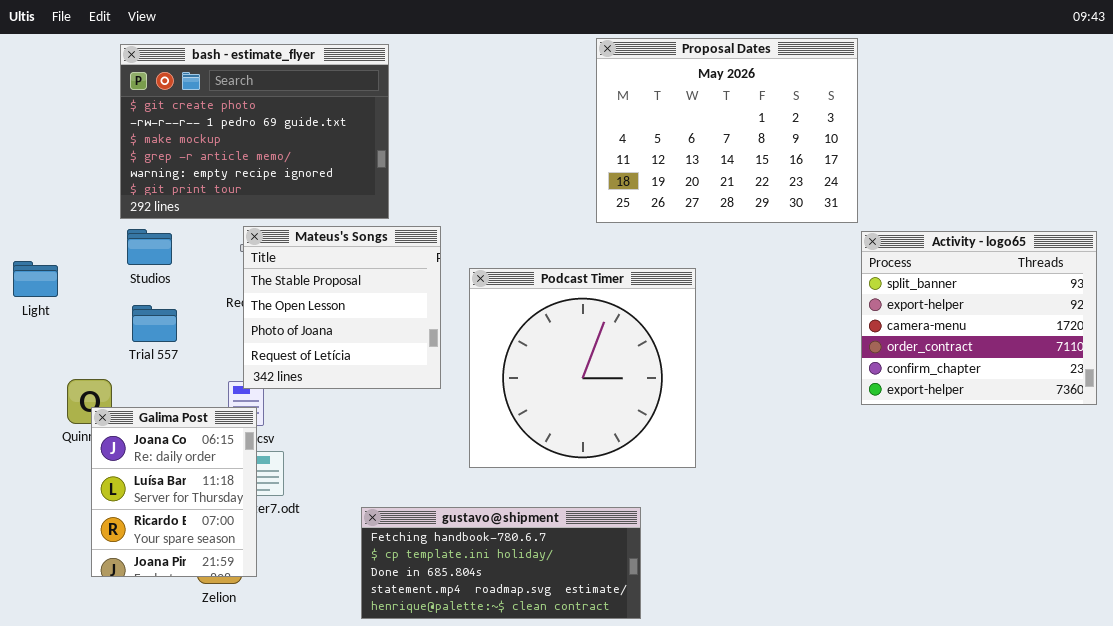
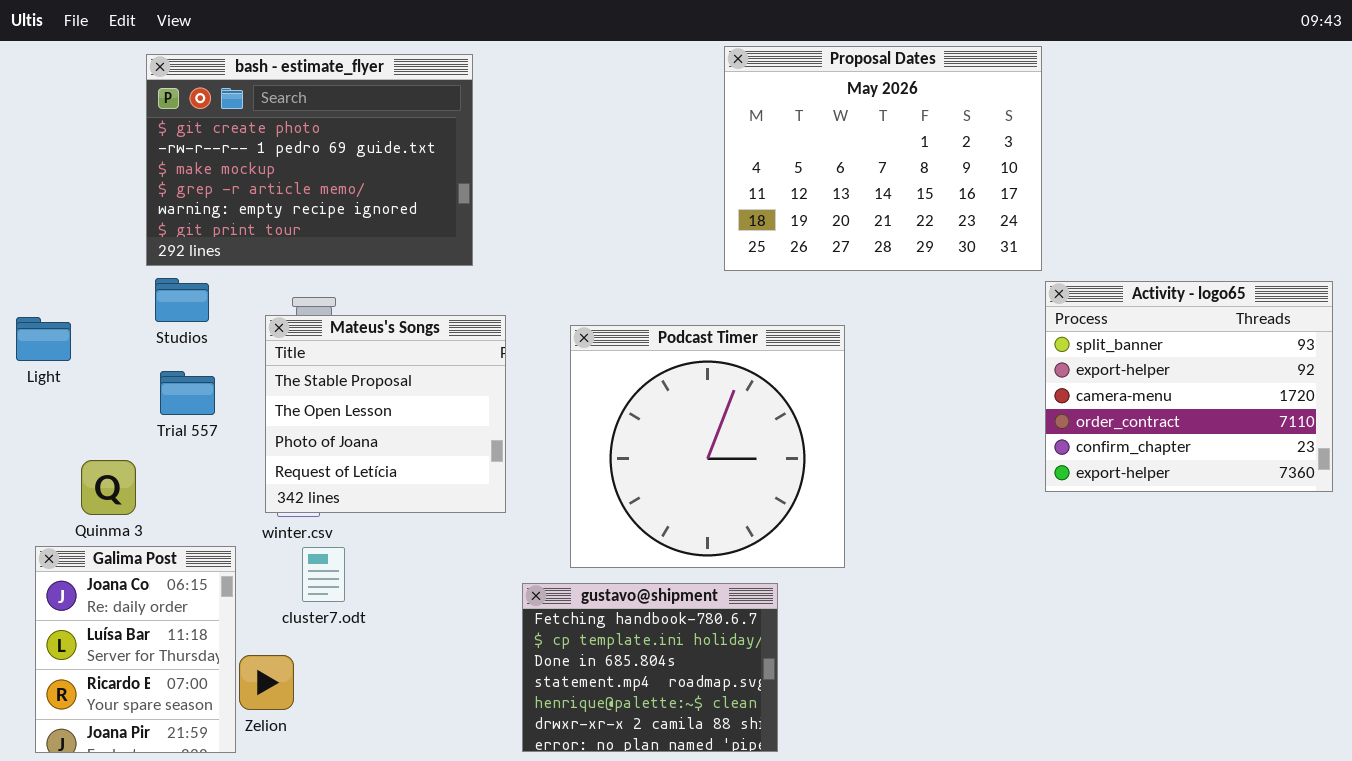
Mateus's Songs: [243,226,441,389] -> [265,315,506,513], moved
Galima Post: [91,407,257,577] -> [35,546,236,753], moved
gustavo@shipment: [361,507,641,619] -> [522,583,778,752], resized

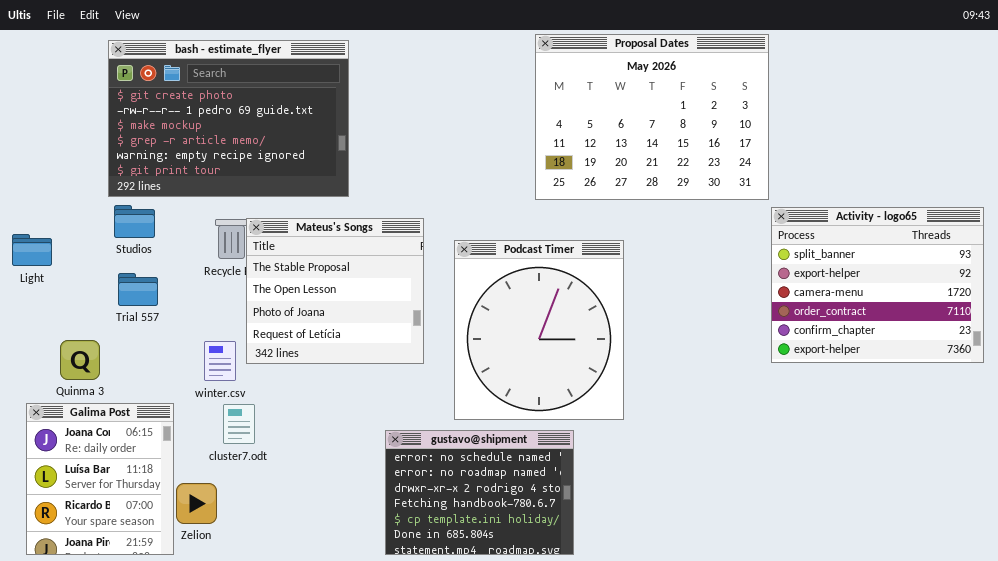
Mateus's Songs: [265,315,506,513] -> [246,218,424,364], moved
Podcast Timer: [570,325,845,568] -> [454,240,624,420], resized
gustavo@shipment: [522,583,778,752] -> [385,430,574,555], scrolled up 3 rows

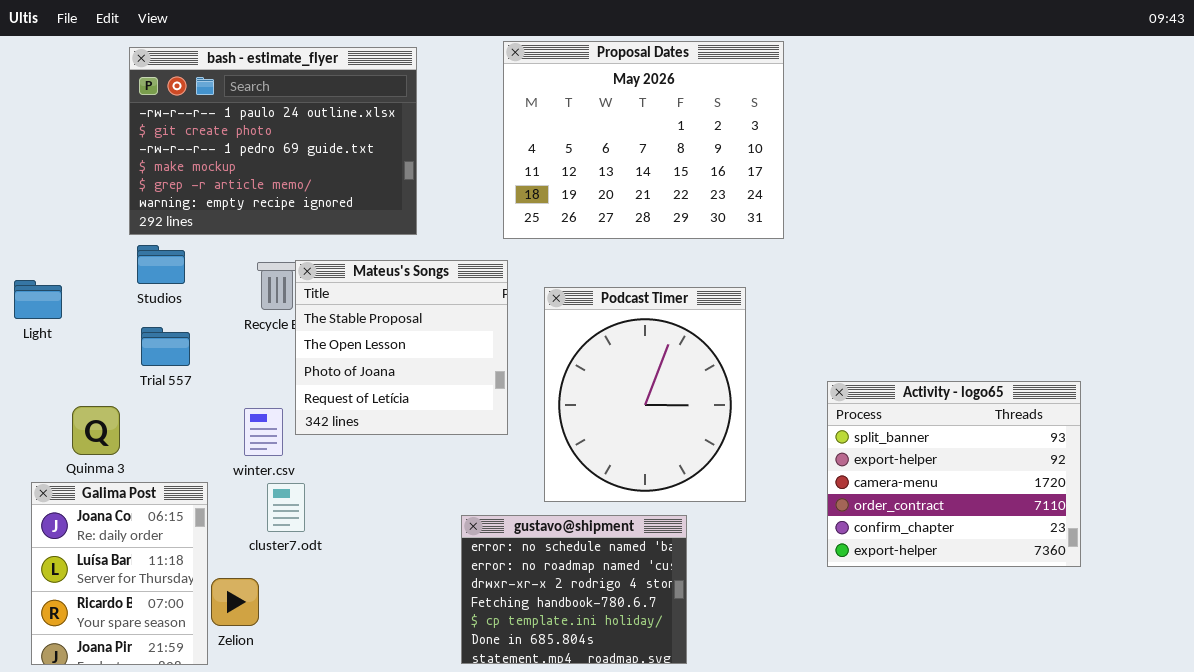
Proposal Dates: [535,34,769,200] -> [503,41,784,239], moved
bash - estimate_flyer: [108,40,349,197] -> [129,47,417,235], scrolled up 1 row
Activity - logo65: [771,207,984,363] -> [827,381,1081,567], moved

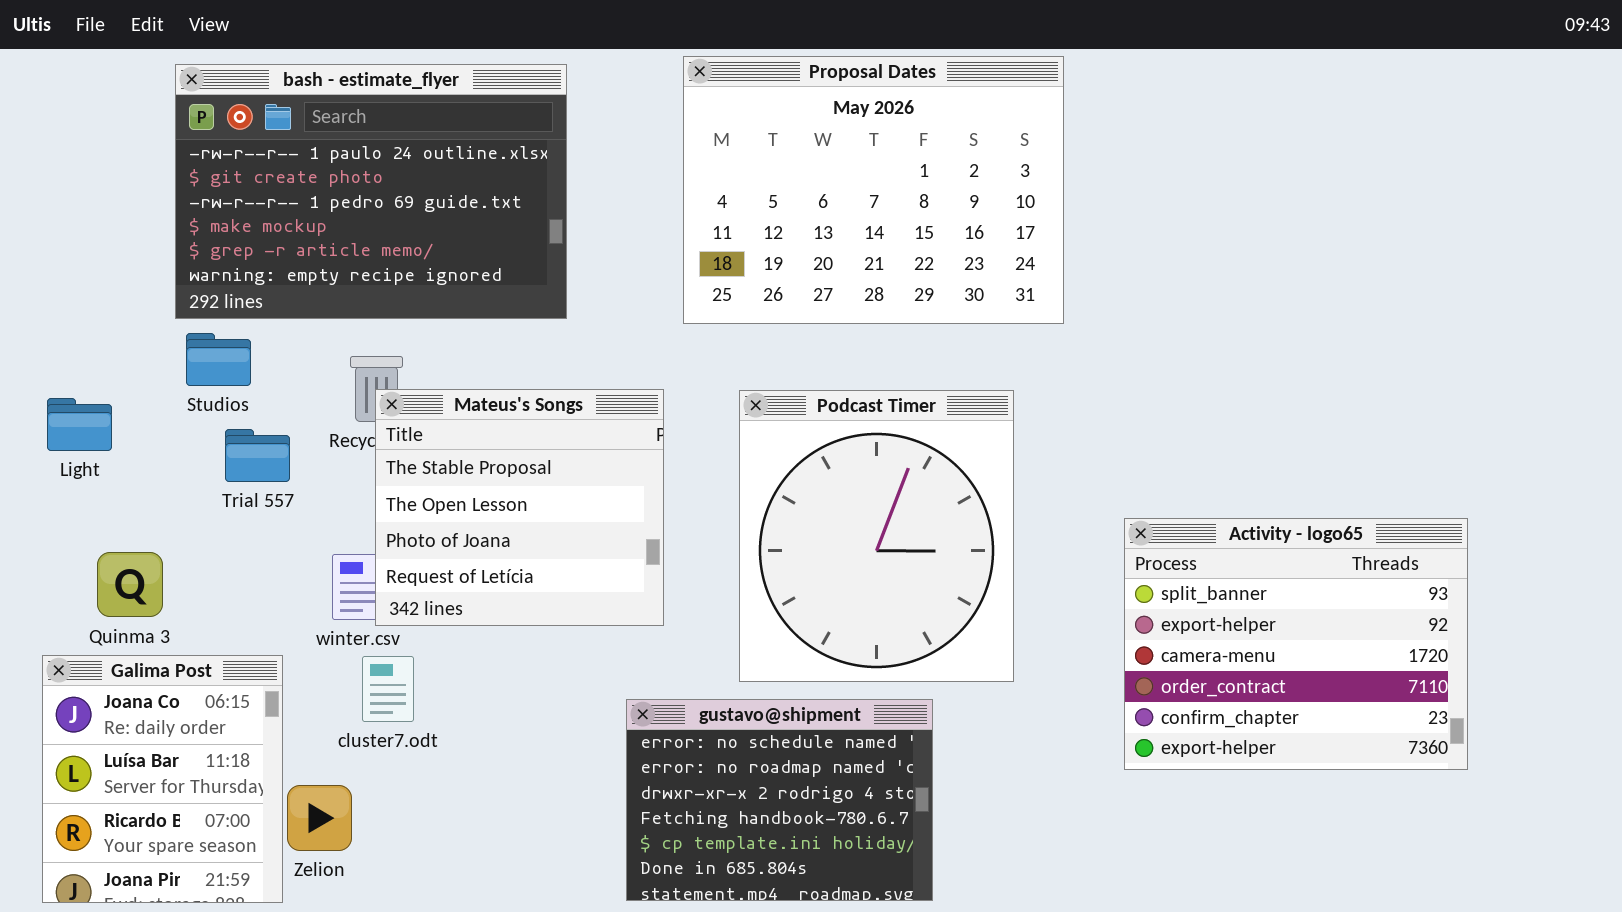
Mateus's Songs: [295,260,508,435] -> [375,389,664,626], moved
Light: [14,280,62,319] -> [47,398,112,451], moved
Trial 557: [141,327,190,366] -> [225,429,290,482], moved

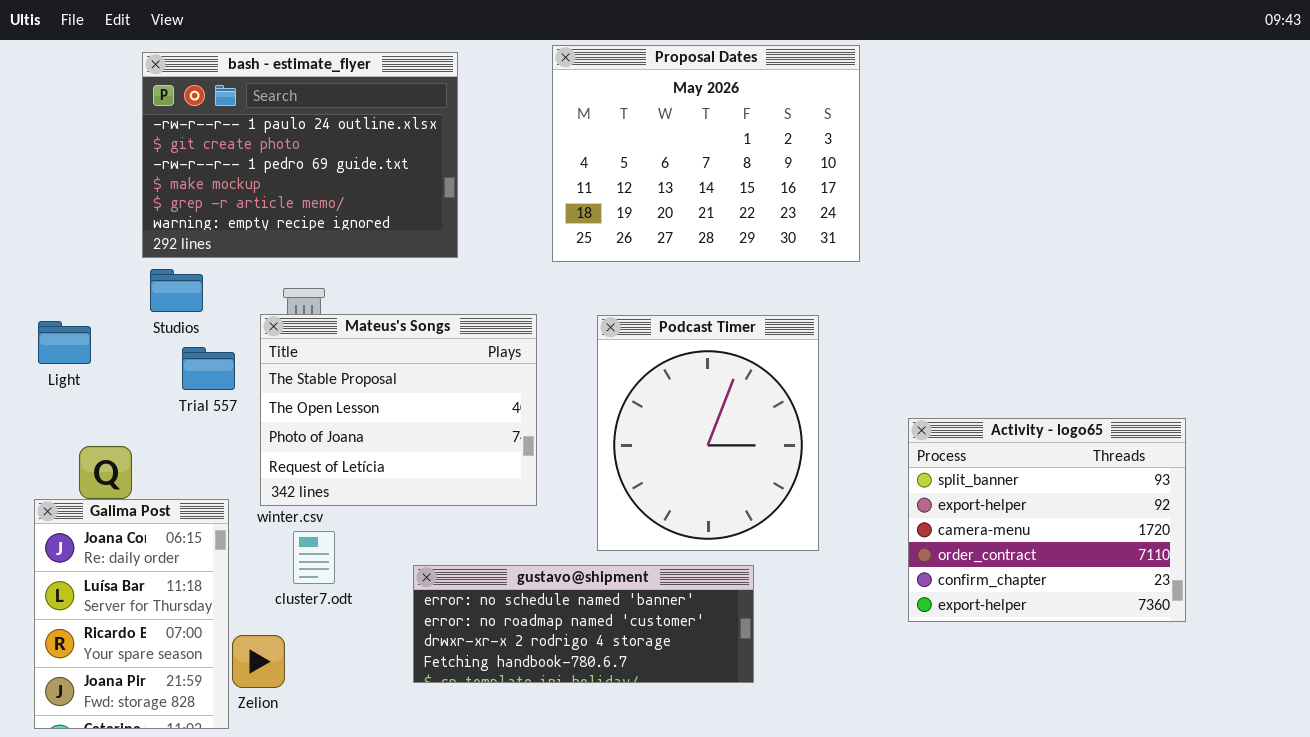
Mateus's Songs: [375,389,664,626] -> [260,314,537,506], resized
Galima Post: [42,655,283,903] -> [34,499,229,729], resized
gustavo@shipment: [626,699,933,901] -> [413,565,754,683], resized

